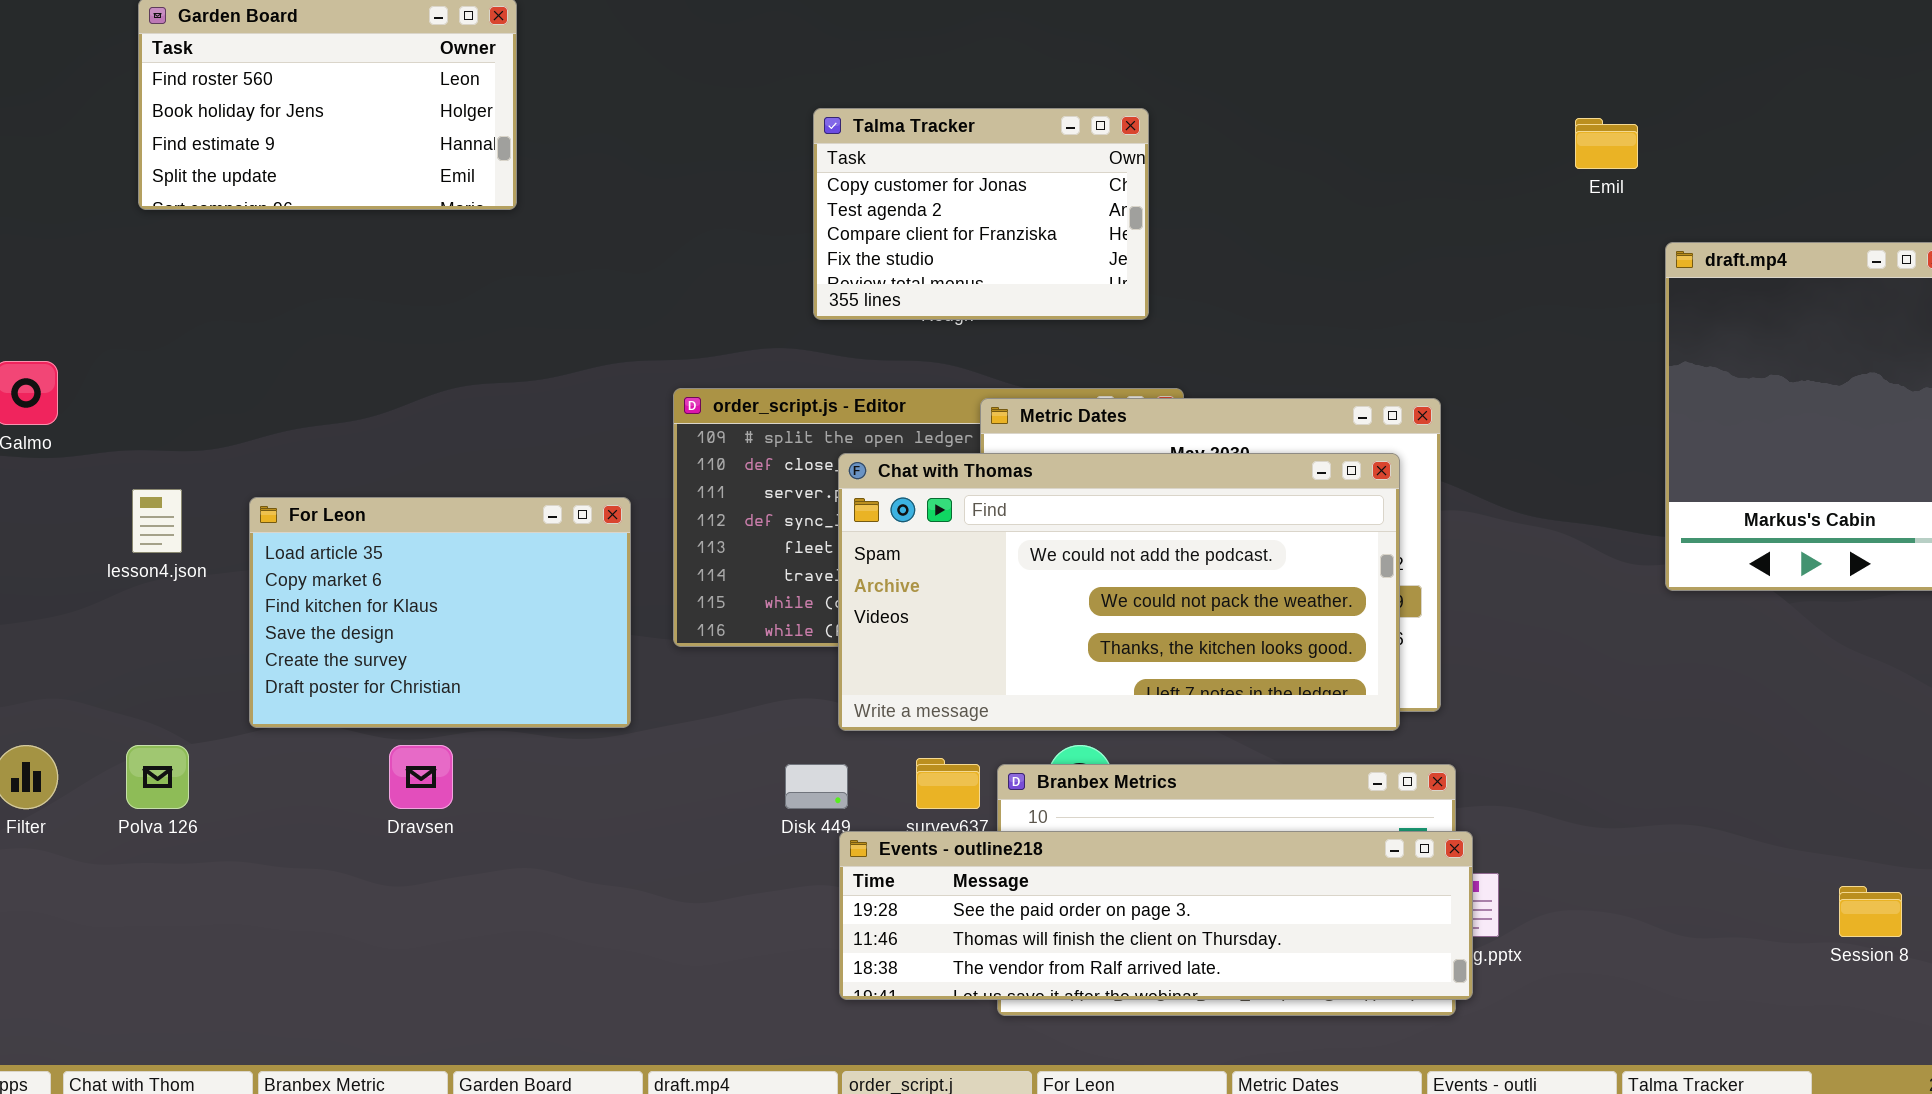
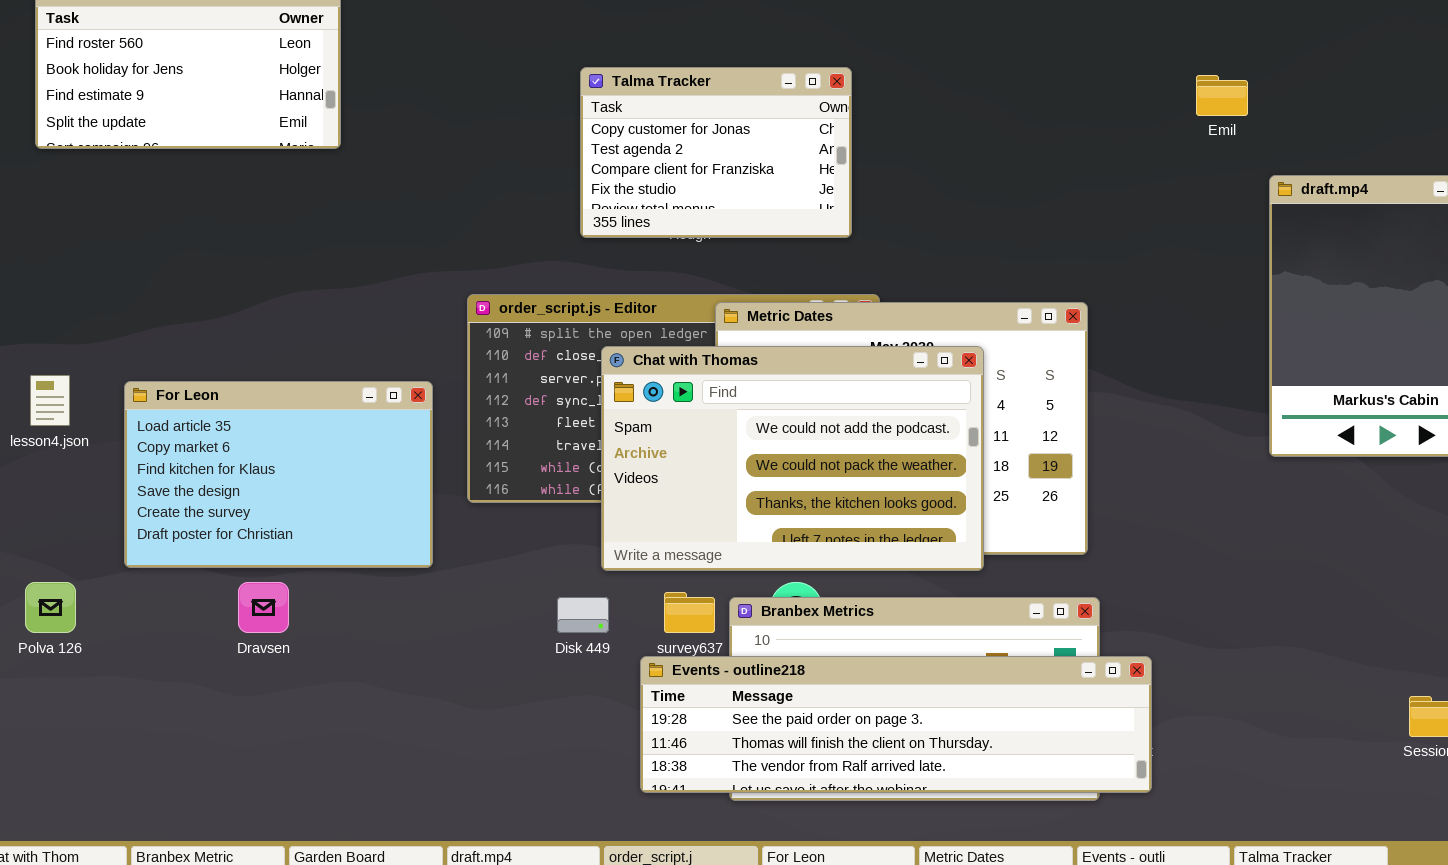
Chat with Thomas: [838,453,1400,731] -> [601,346,984,571], resized
Events - outline218: [839,831,1473,1000] -> [640,656,1152,793], moved

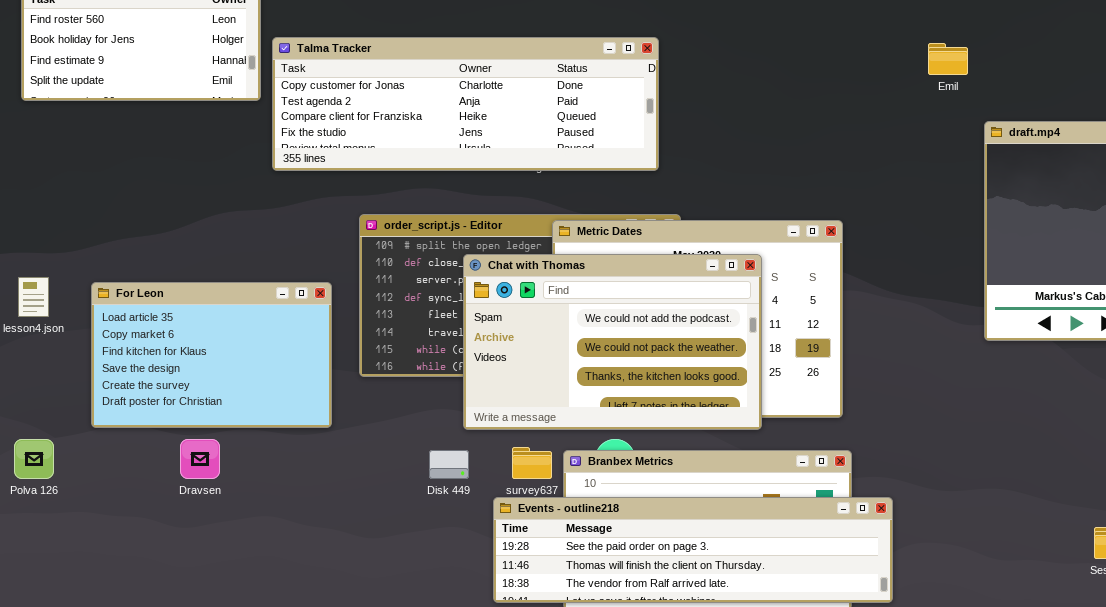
Talma Tracker: [580,67,852,238] -> [272,37,659,171], resized

